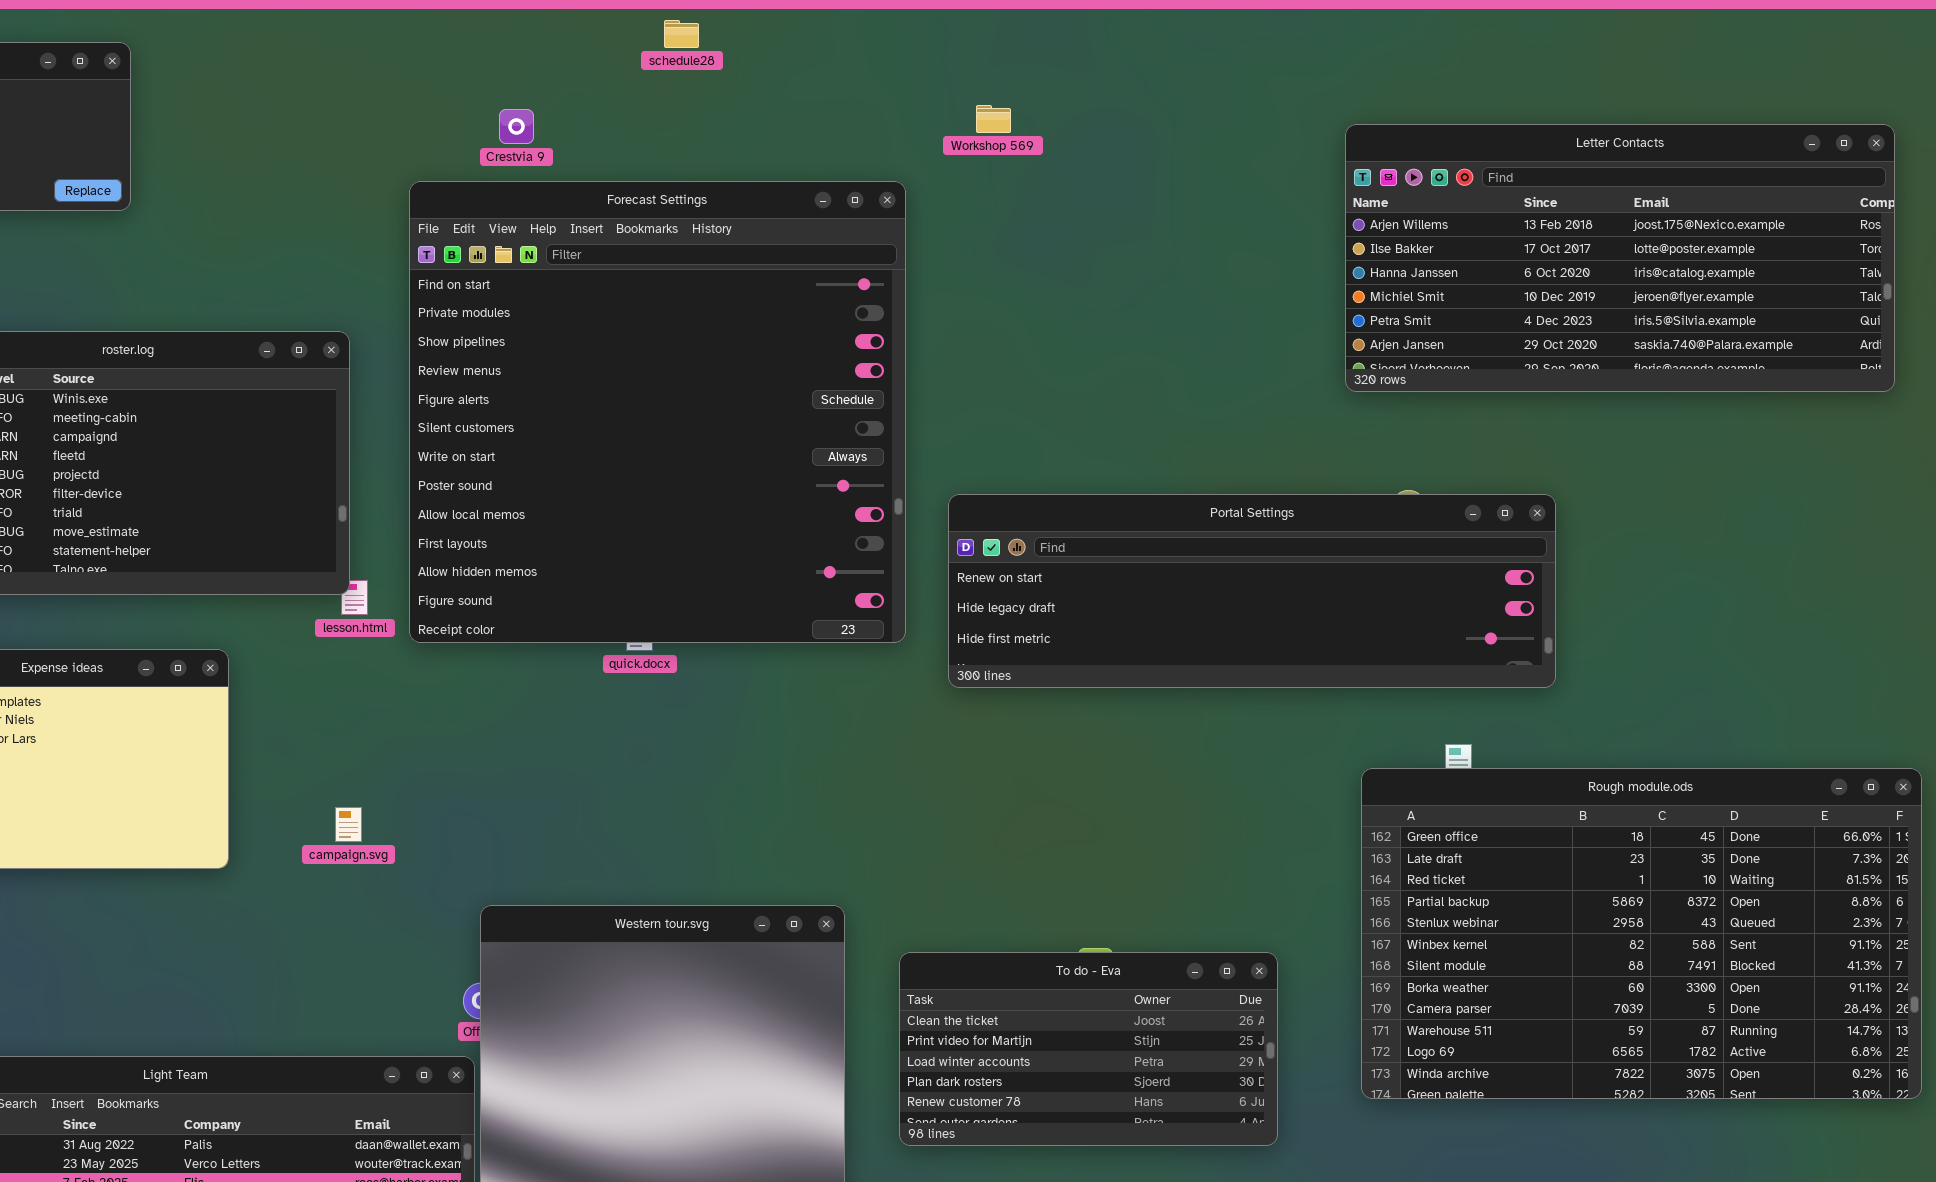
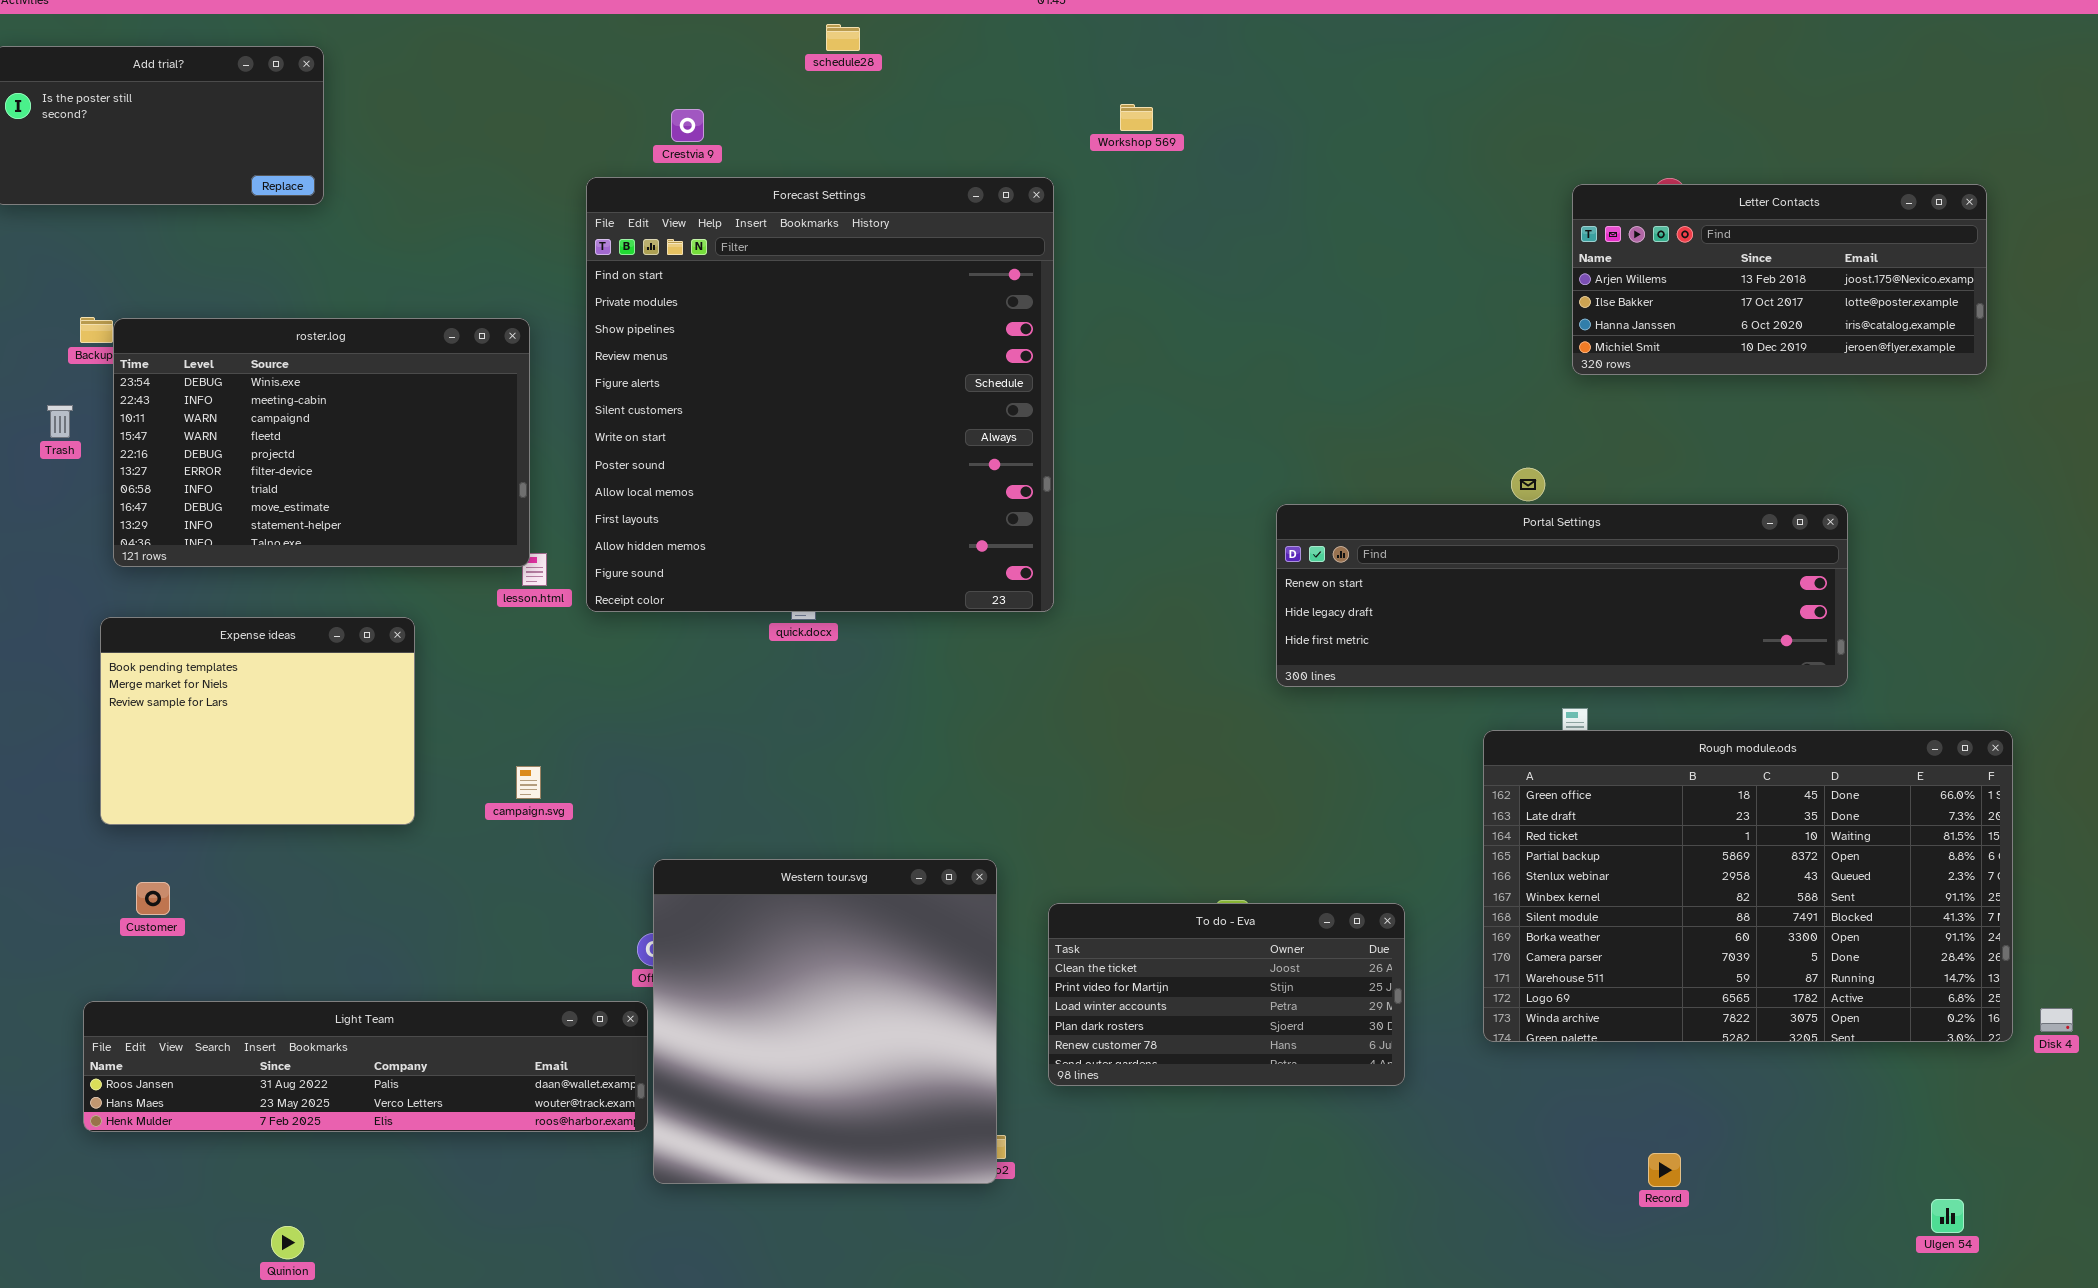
Letter Contacts: [1345,124,1895,392] -> [1572,184,1987,375], resized
Portal Settings: [948,494,1556,688] -> [1276,504,1848,687], moved

